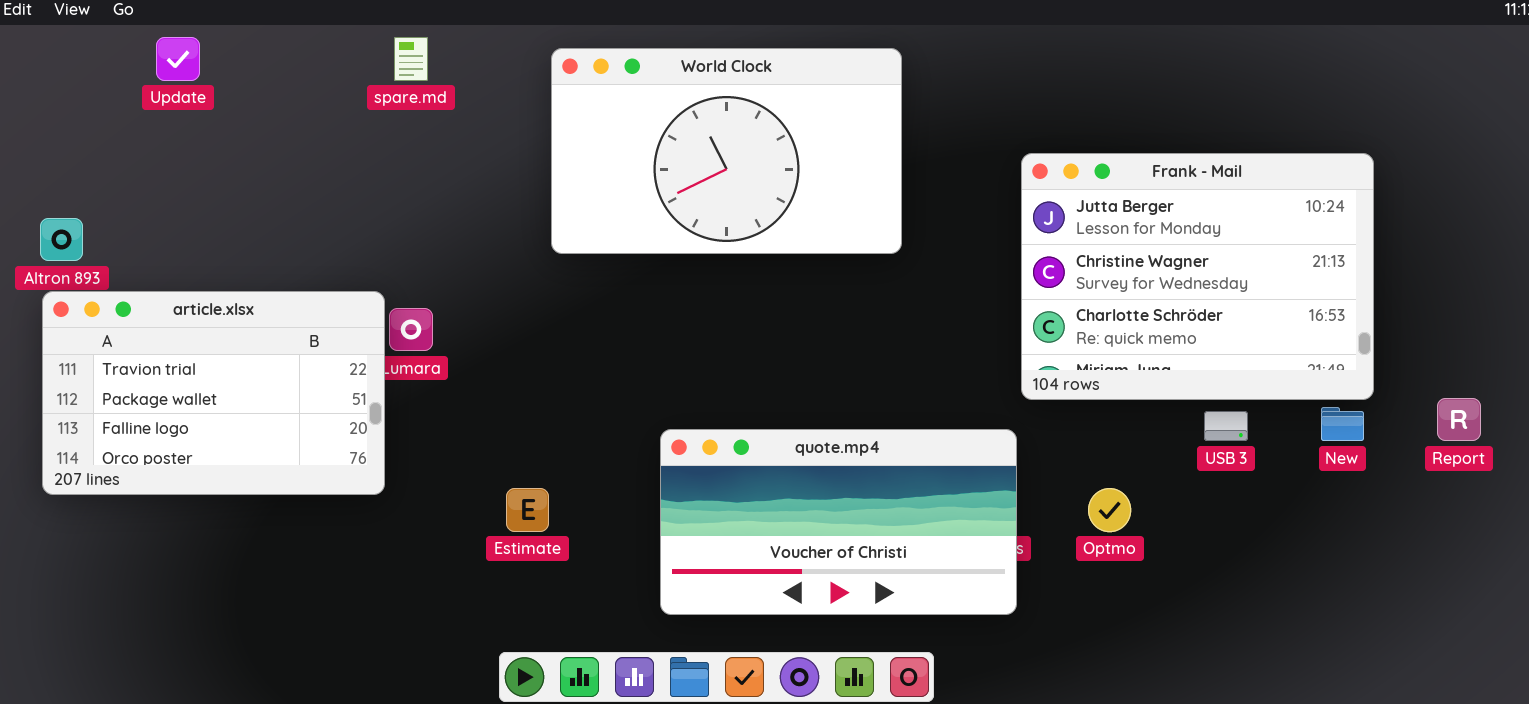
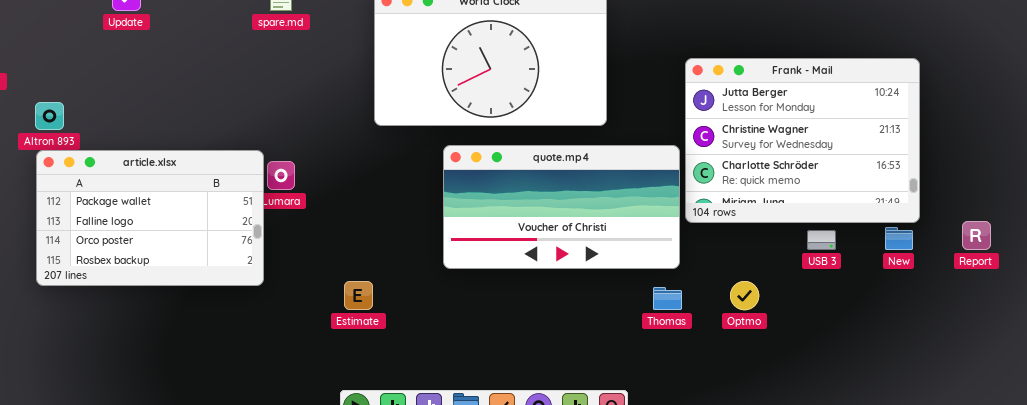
article.xlsx: [42,291,385,495] -> [36,150,264,286], scrolled down 1 row
quote.mp4: [660,429,1017,615] -> [443,145,680,269], moved

